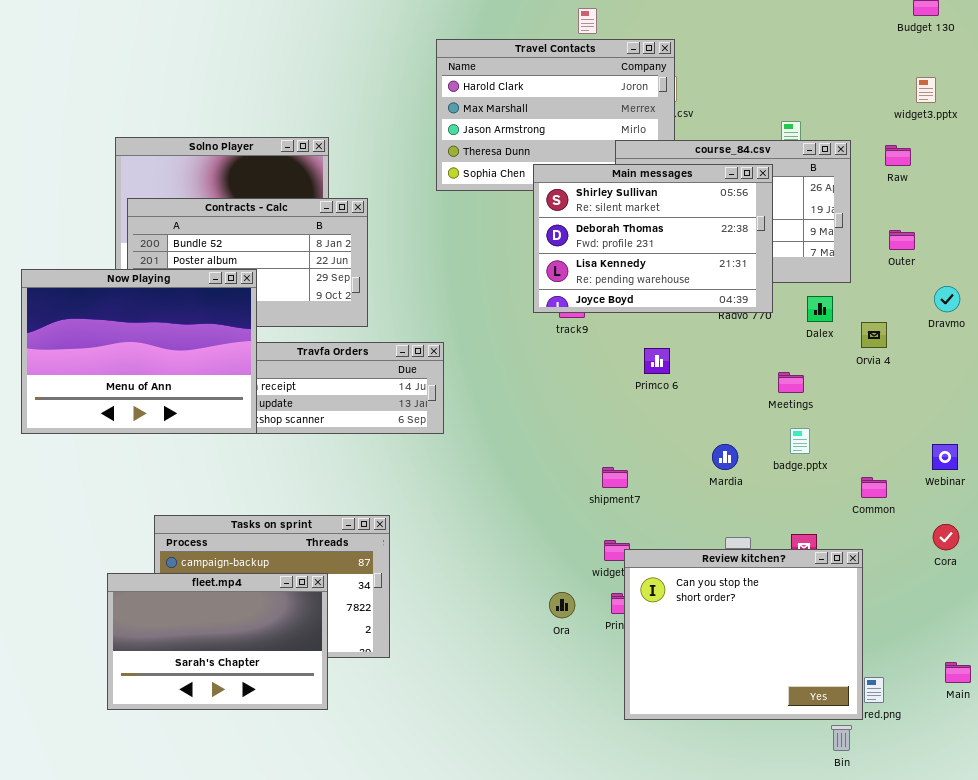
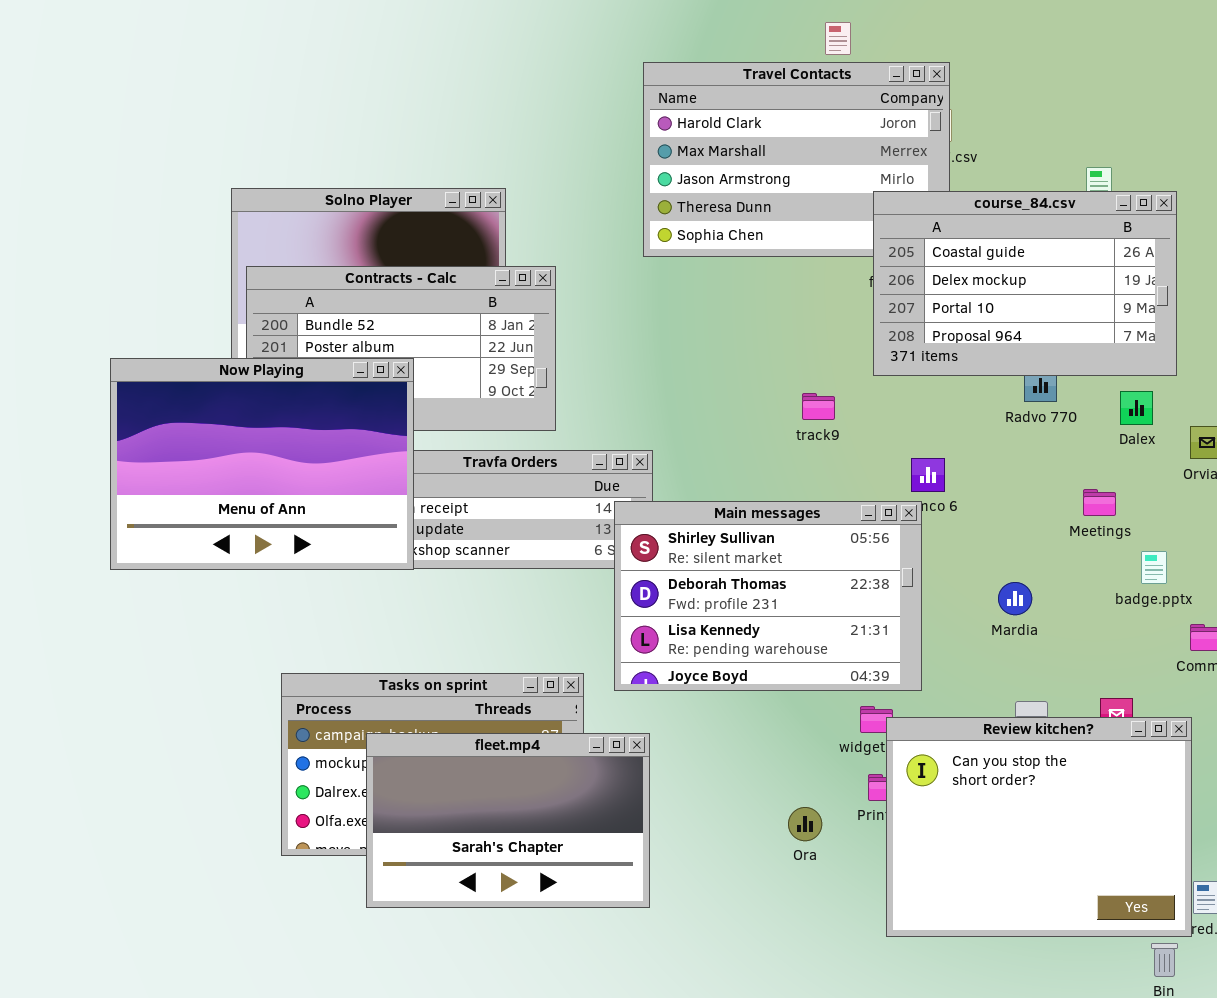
Main messages: [533,164,773,313] -> [614,501,922,691], moved
badge.pptx: [790,428,810,454] -> [1141,551,1167,584], moved
fleet.mp4: [107,573,328,710] -> [366,733,650,908], moved
Ora: [549,592,575,618] -> [788,807,822,841], moved

